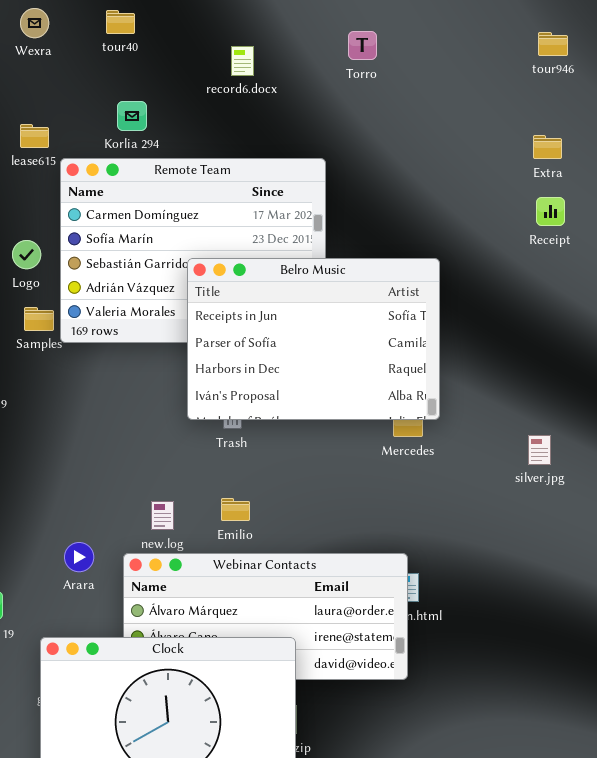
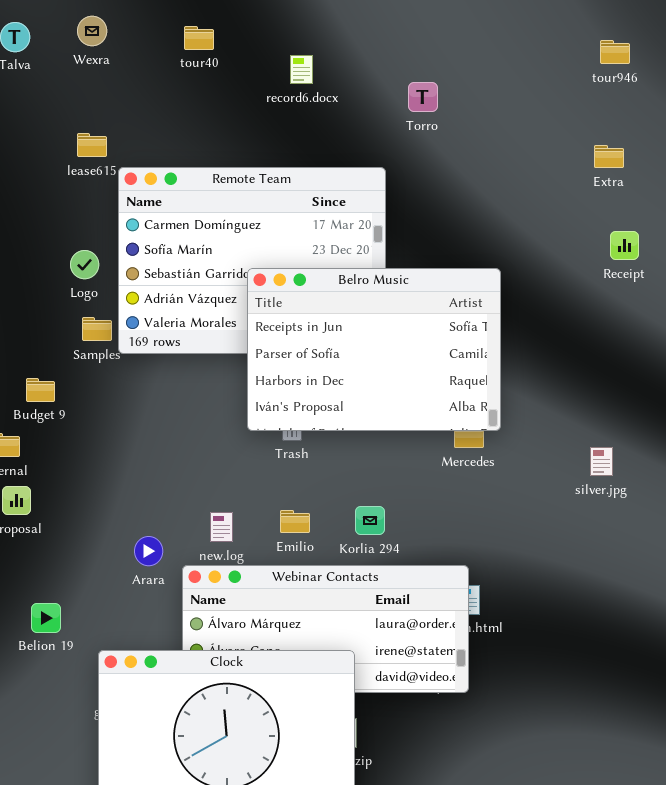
tour40: [106,10,135,34] -> [184,26,214,50], moved
Torro: [348,31,377,60] -> [408,82,438,112], moved
Korlia 294: [117,101,147,131] -> [355,506,385,535], moved
Receipt: [536,197,565,226] -> [610,231,639,260], moved
Arara: [64,542,94,572] -> [134,536,163,566], moved

